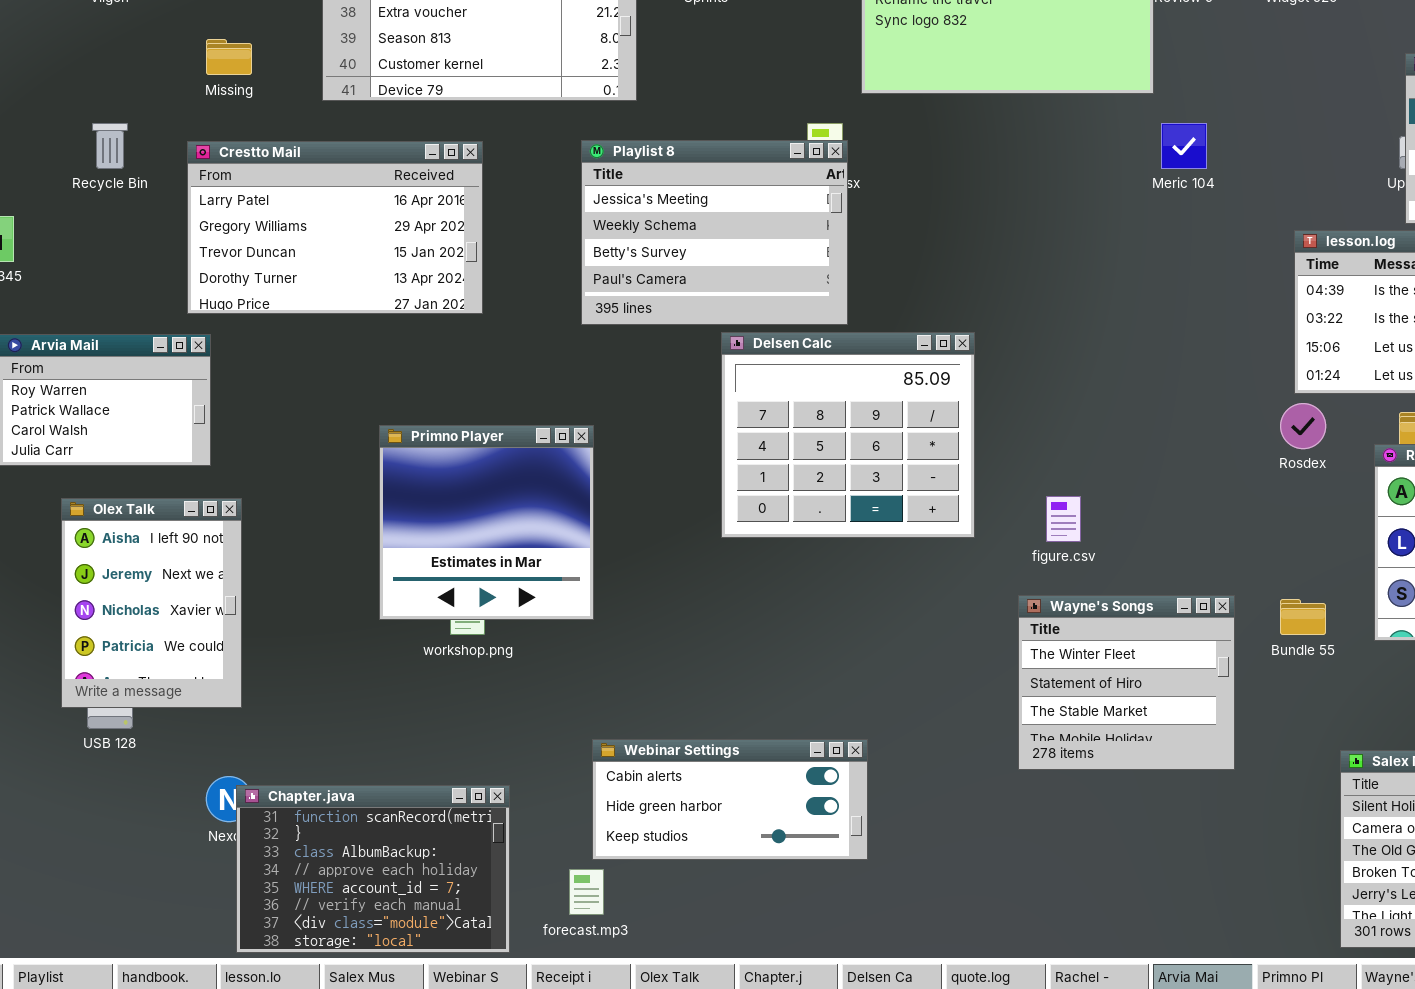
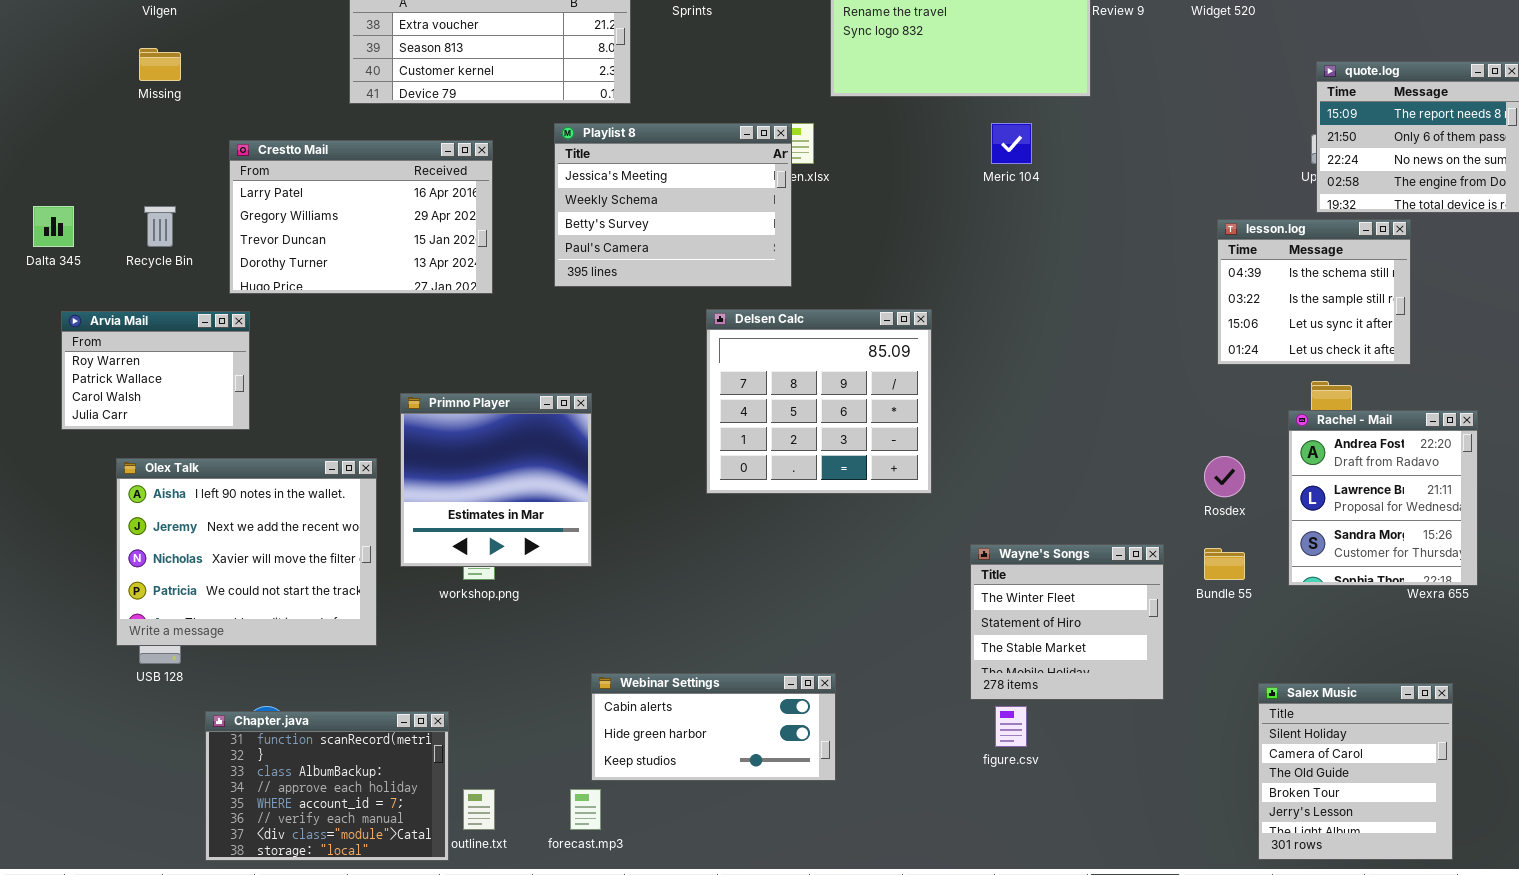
Missing: [206,39,252,75] -> [139,48,181,81], moved
Recycle Bin: [92,123,128,169] -> [144,206,176,247], moved
Meric 104: [1161,123,1207,169] -> [991,123,1032,164], moved
Playlist 8: [581,140,848,325] -> [554,123,792,287], moved
Rosdex: [1280,403,1326,449] -> [1204,456,1245,497], moved
figure.csv: [1046,496,1081,542] -> [995,706,1027,747], moved
Olex Talk: [61,498,242,708] -> [116,458,377,646], resized
Chapter.java: [236,785,510,953] -> [205,711,449,861], moved

